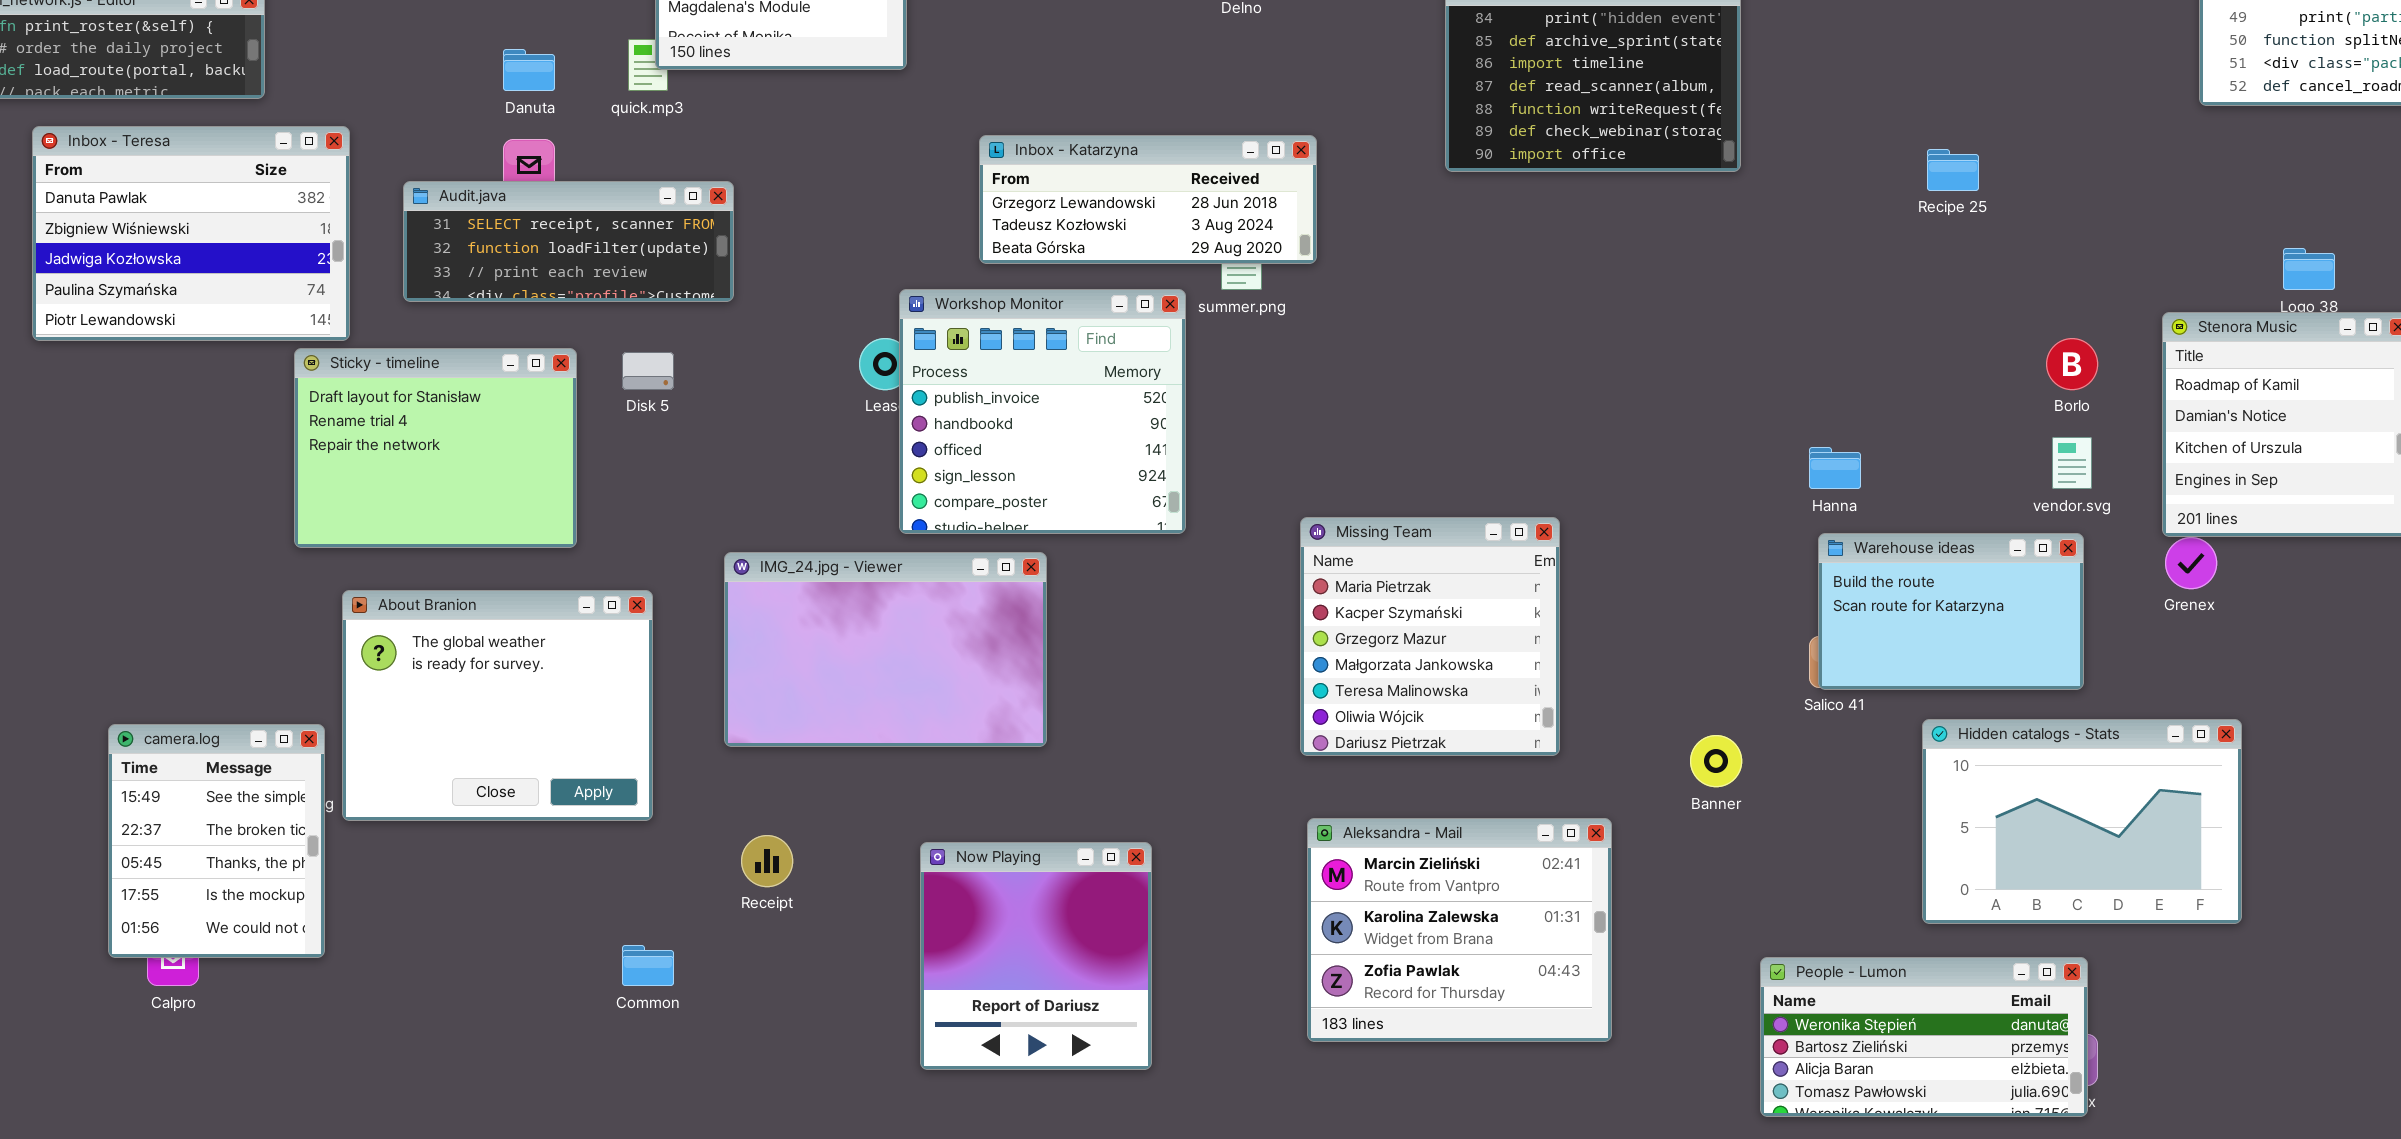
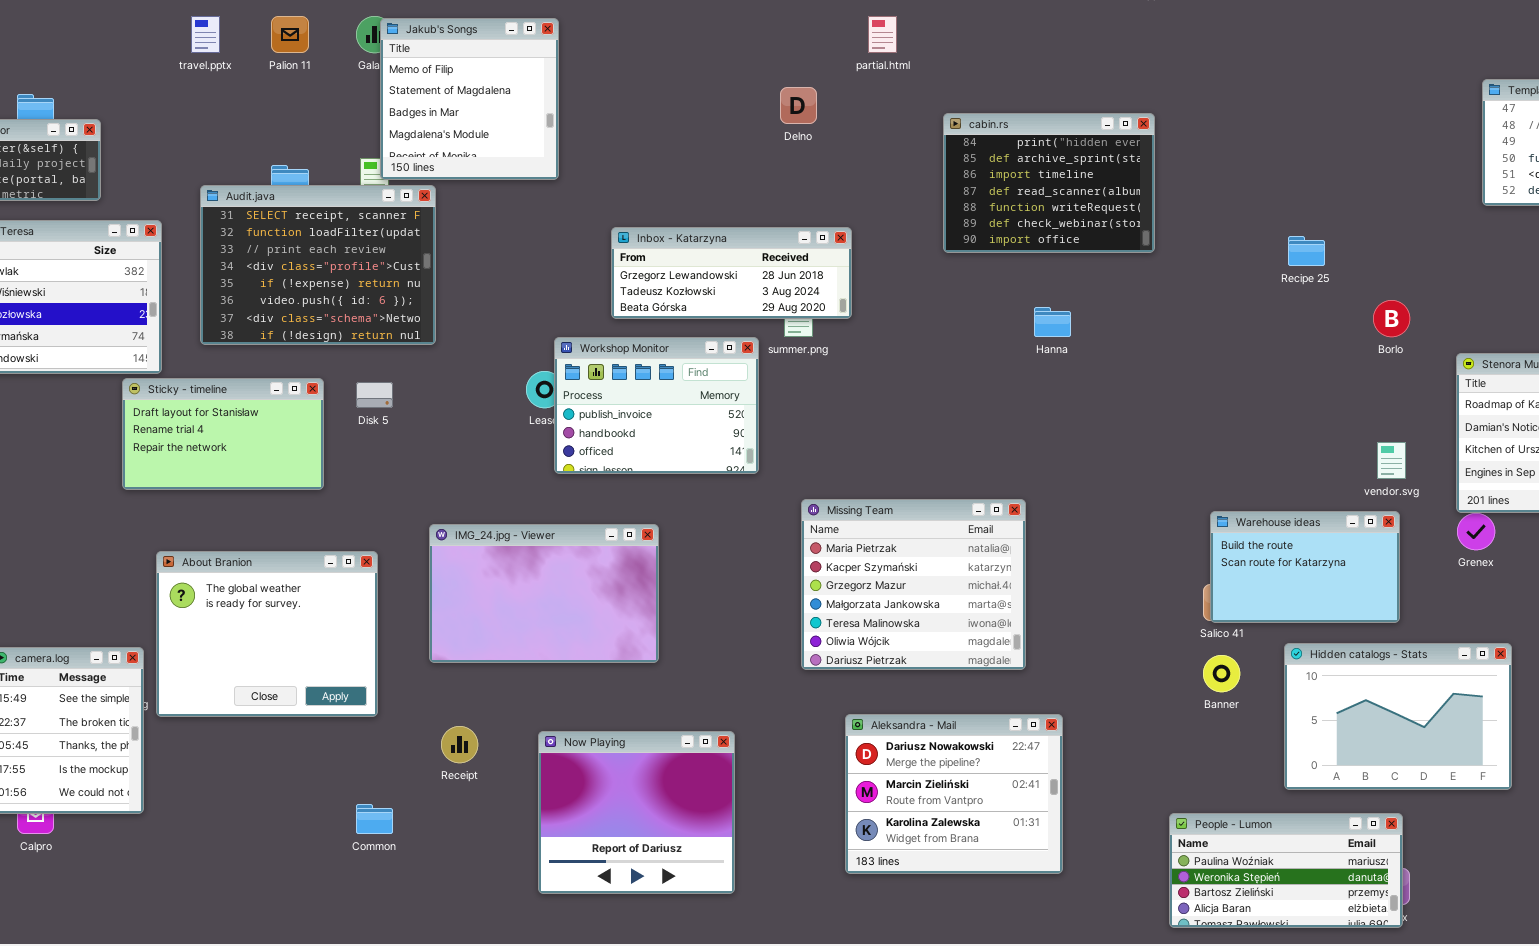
Audit.java: [403,181,734,302] -> [200,185,436,345], resized
Workshop Monitor: [899,289,1186,534] -> [554,337,759,474], resized
Borlo: [2046,338,2098,390] -> [1373,300,1410,337], moved
Sticky - timeline: [294,348,577,548] -> [122,378,324,490], resized
Hanna: [1809,447,1861,489] -> [1034,307,1071,337], moved
Missing Team: [1300,517,1560,756] -> [801,499,1026,670], resized
Banner: [1690,735,1742,787] -> [1203,655,1240,692], moved
Aleksandra - Mail: [1307,818,1612,1042] -> [845,714,1063,874], scrolled up 1 row
Now Playing: [920,842,1152,1070] -> [538,731,735,894], resized
People - Lumon: [1760,957,2088,1117] -> [1169,813,1403,928], scrolled up 1 row

